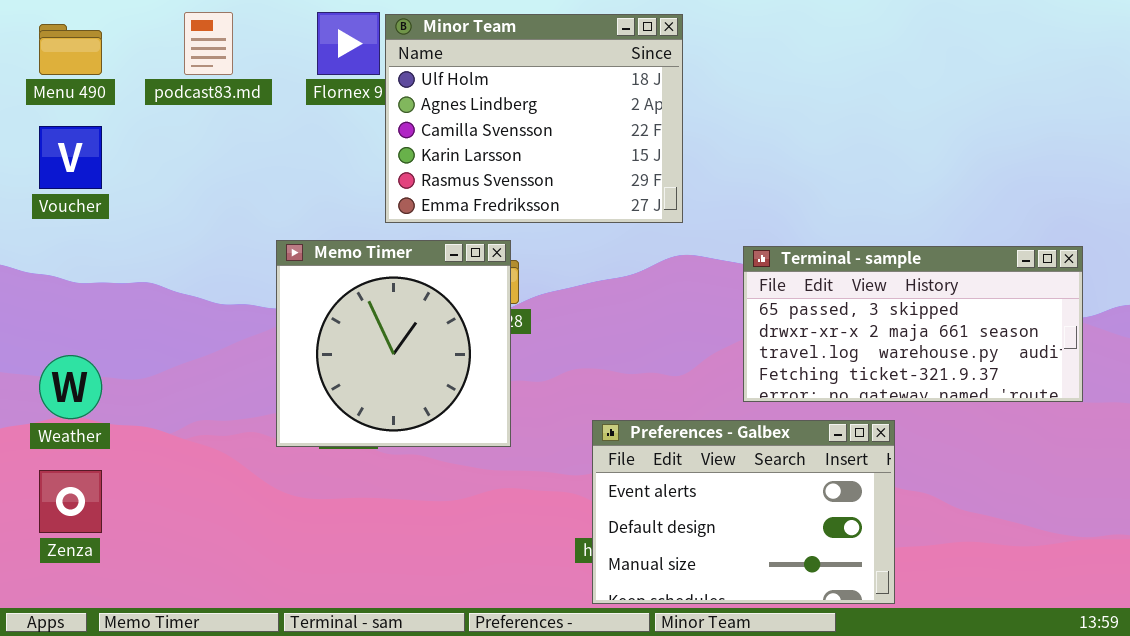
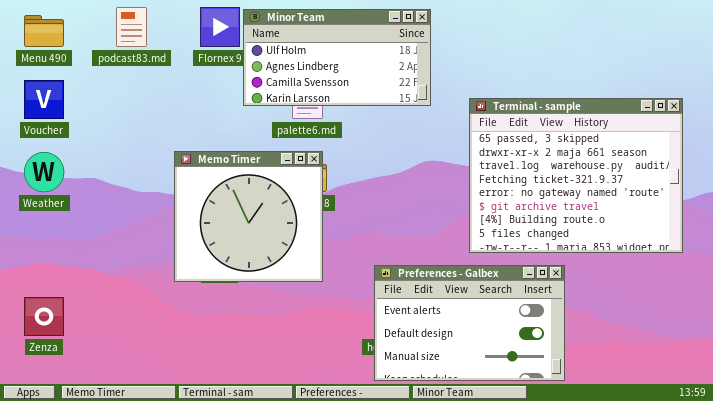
Minor Team: [385,14,683,223] -> [243,9,431,106], resized
Terminal - sample: [743,246,1083,402] -> [469,98,683,253], resized
Weather: [39,355,102,419] -> [24,152,64,192], moved

